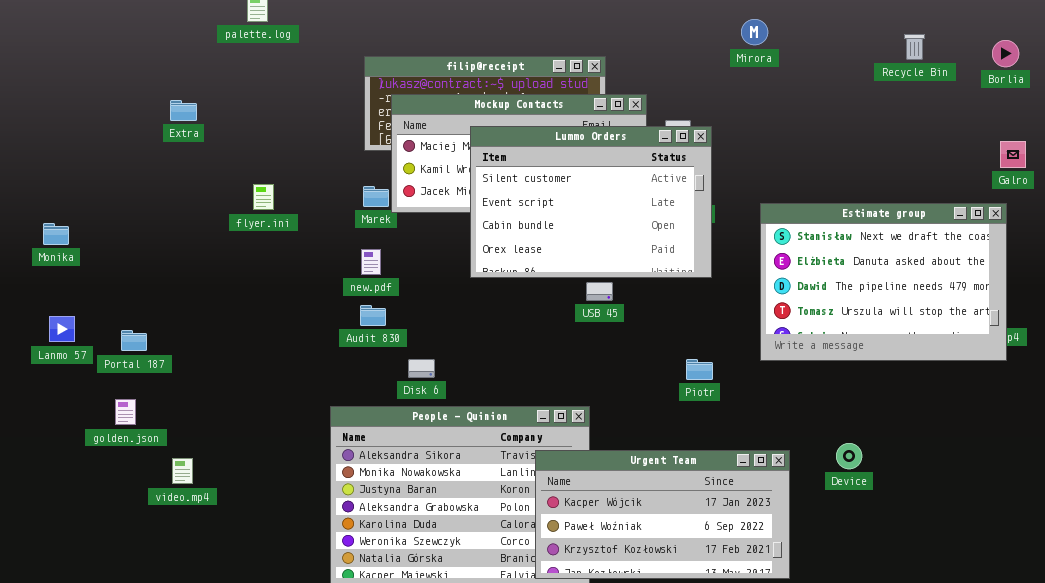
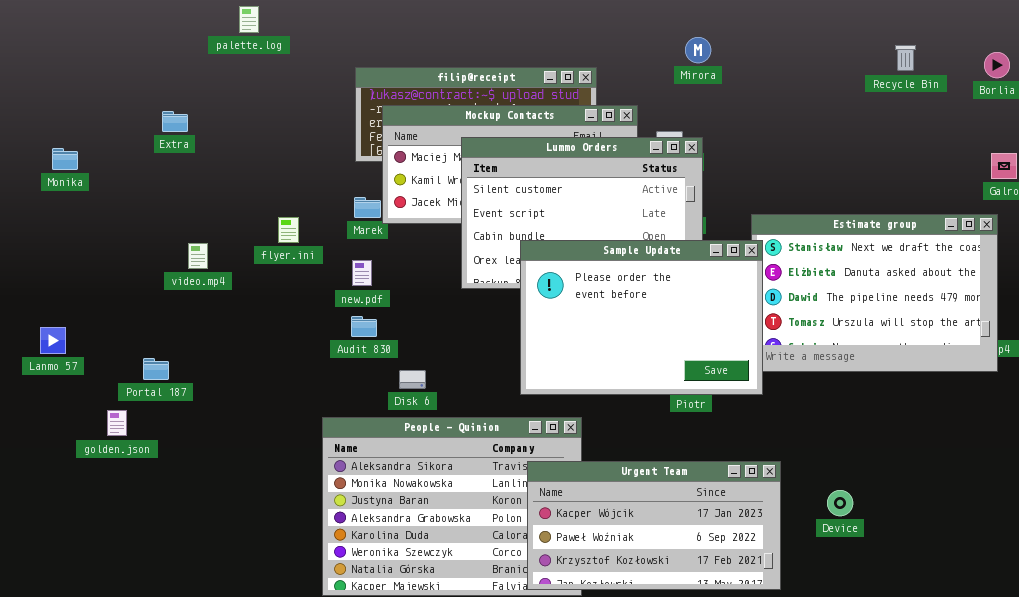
Mirora: [741,19,768,45] -> [685,37,711,63], moved
flyer.ini: [253,184,274,210] -> [278,217,299,243], moved
Monika: [43,223,69,245] -> [52,148,78,170], moved
Sample Update: none -> [520,240,763,395], opened
Portal 187: [121,330,147,351] -> [143,358,169,380], moved
Device: [836,443,862,469] -> [827,490,853,516], moved
video.mp4: [172,458,193,484] -> [188,243,208,269], moved

